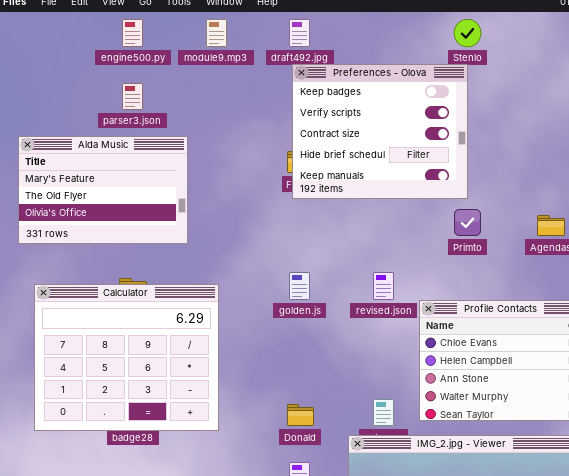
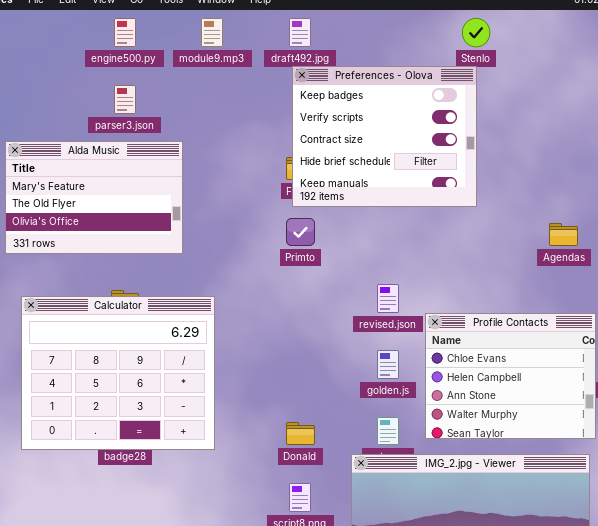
Primto: [454,209,481,236] -> [286,218,315,246], moved
golden.js: [289,272,310,300] -> [377,350,399,379], moved

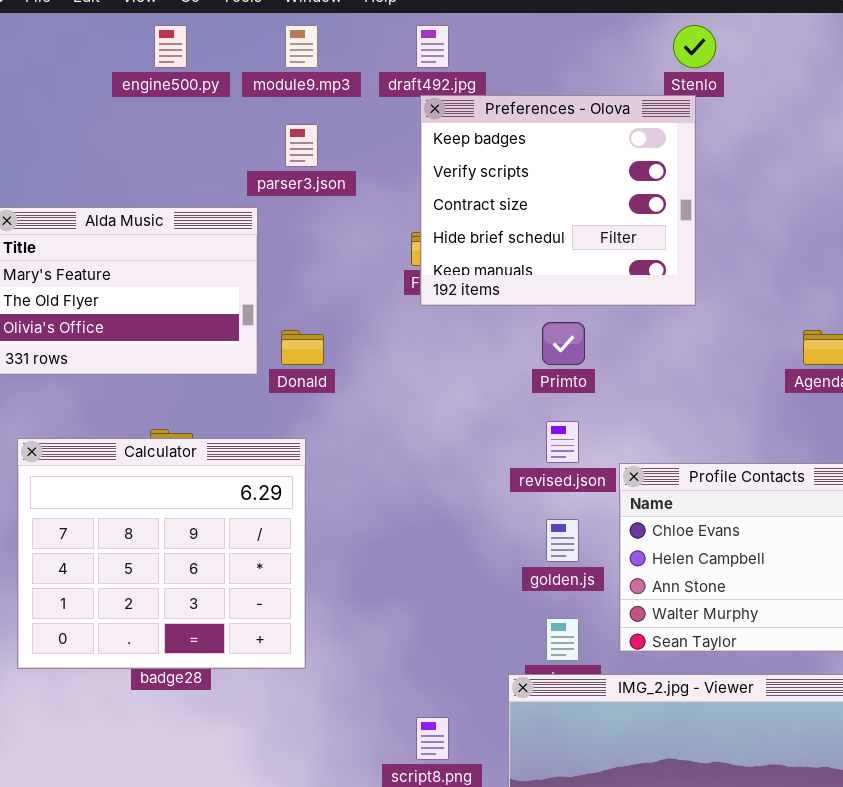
parser3.json: [114,85,136,114] -> [285,124,318,167], moved
Primto: [286,218,315,246] -> [542,322,585,365], moved
Donald: [286,422,315,445] -> [281,330,324,365], moved

